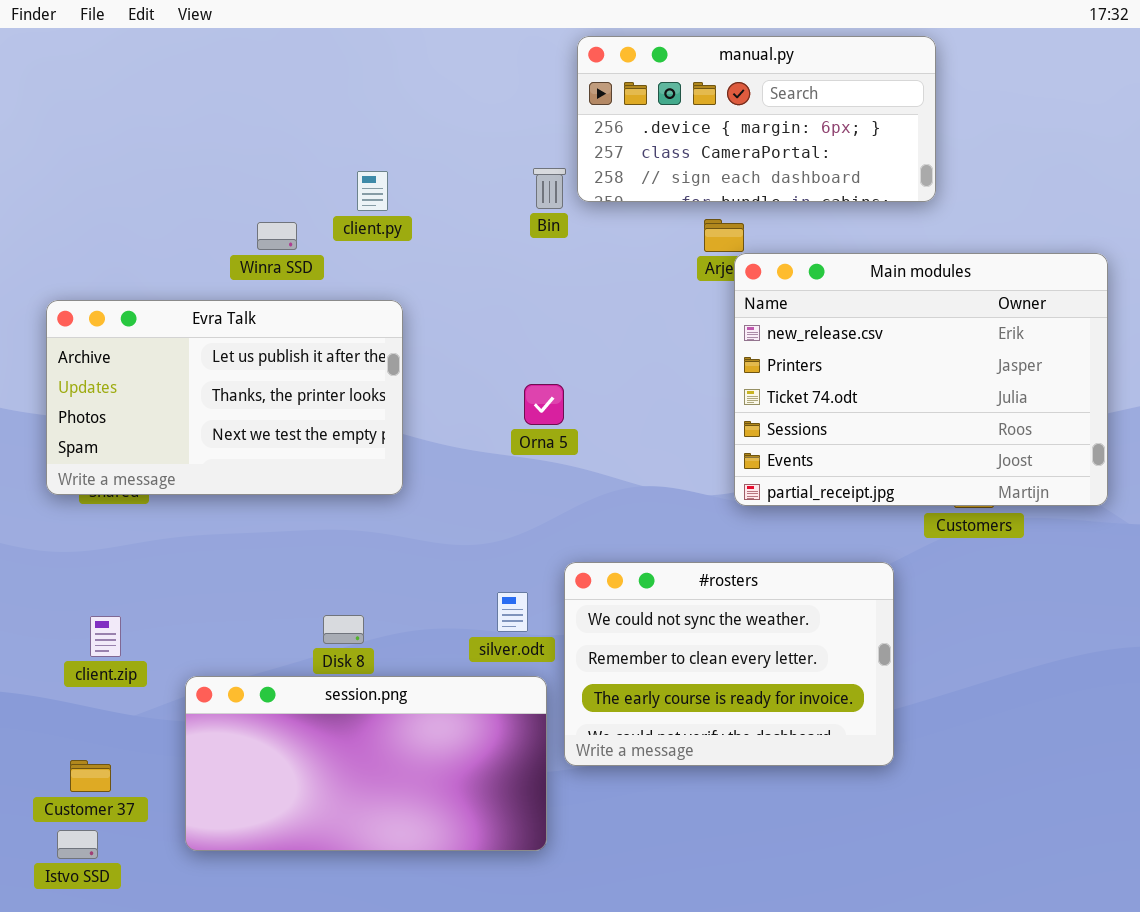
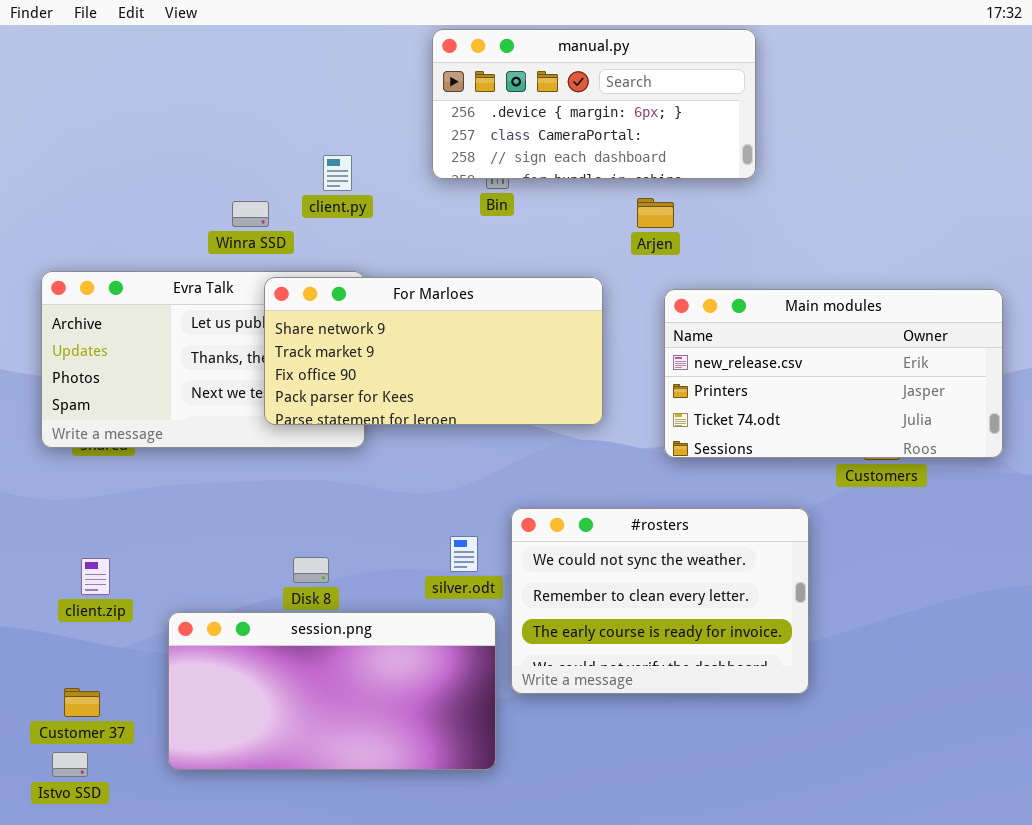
manual.py: [577,36,936,202] -> [432,29,756,179], moved
Main modules: [734,253,1108,506] -> [664,289,1003,458], resized
For Marloes: none -> [264,277,603,425], opened

